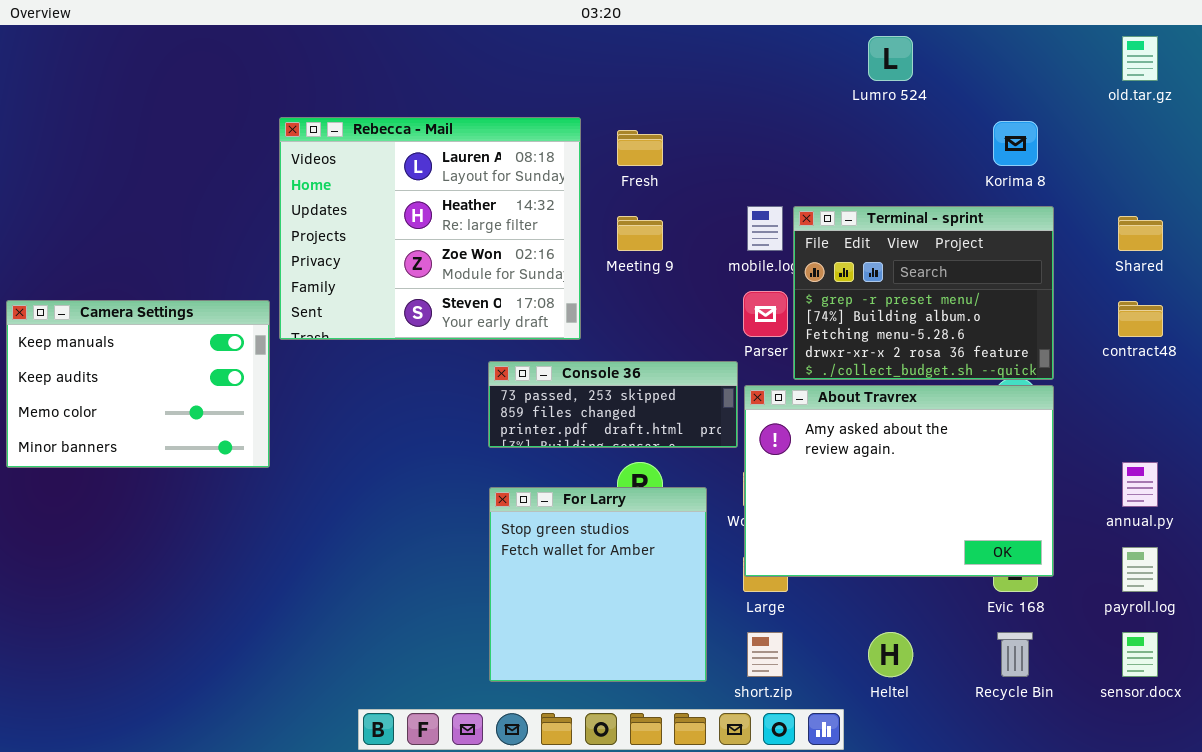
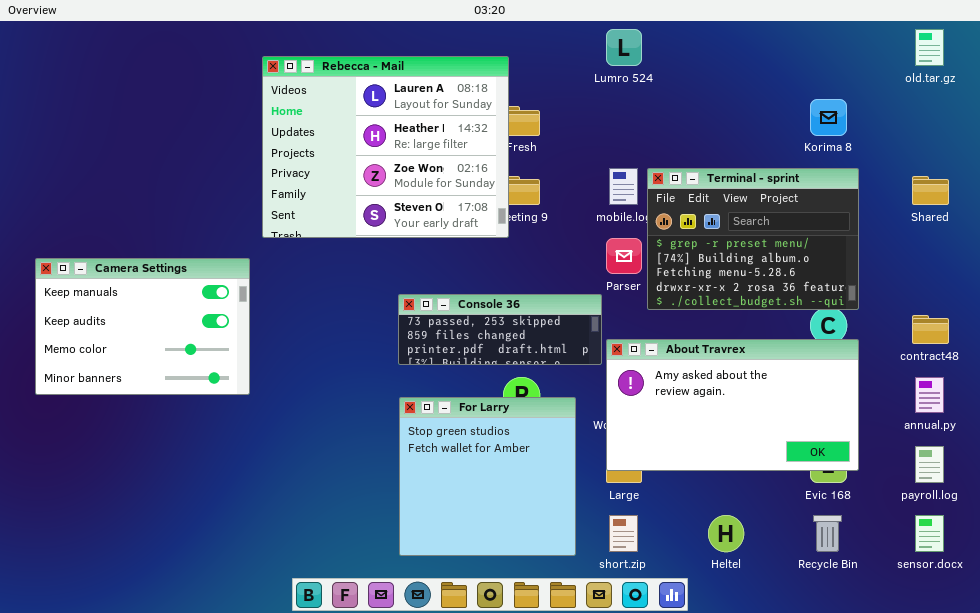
Lumro 524: [868,36,913,81] -> [606,29,642,66], moved
Rebecca - Mail: [279,117,581,340] -> [262,56,509,238], moved
Camera Settings: [6,300,270,468] -> [35,258,250,395], moved
contract48: [1118,301,1163,337] -> [912,315,949,344], moved
About Travrex: [744,385,1054,577] -> [606,339,859,471], resized

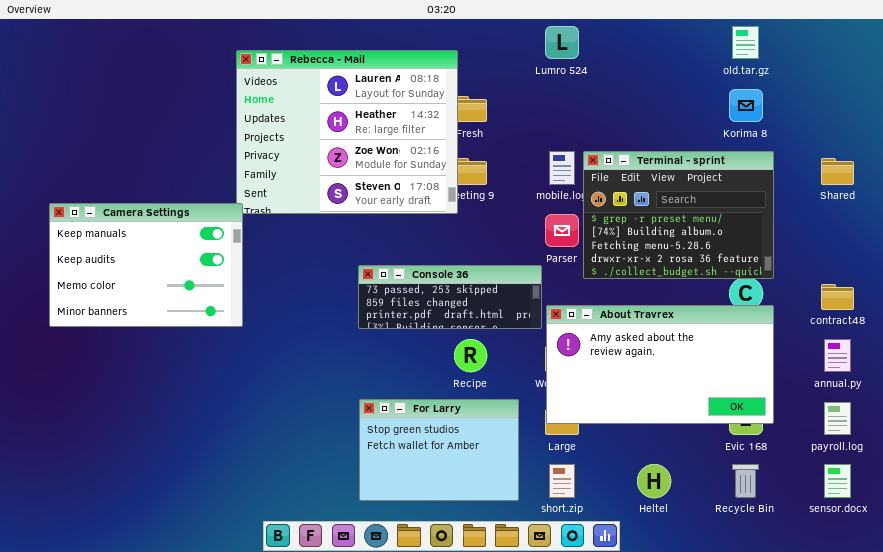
old.tar.gz: [915,29,944,66] -> [732,26,759,59], moved
Camera Settings: [35,258,250,395] -> [49,203,243,327], moved
For Larry: [399,397,576,556] -> [359,399,519,501], resized

